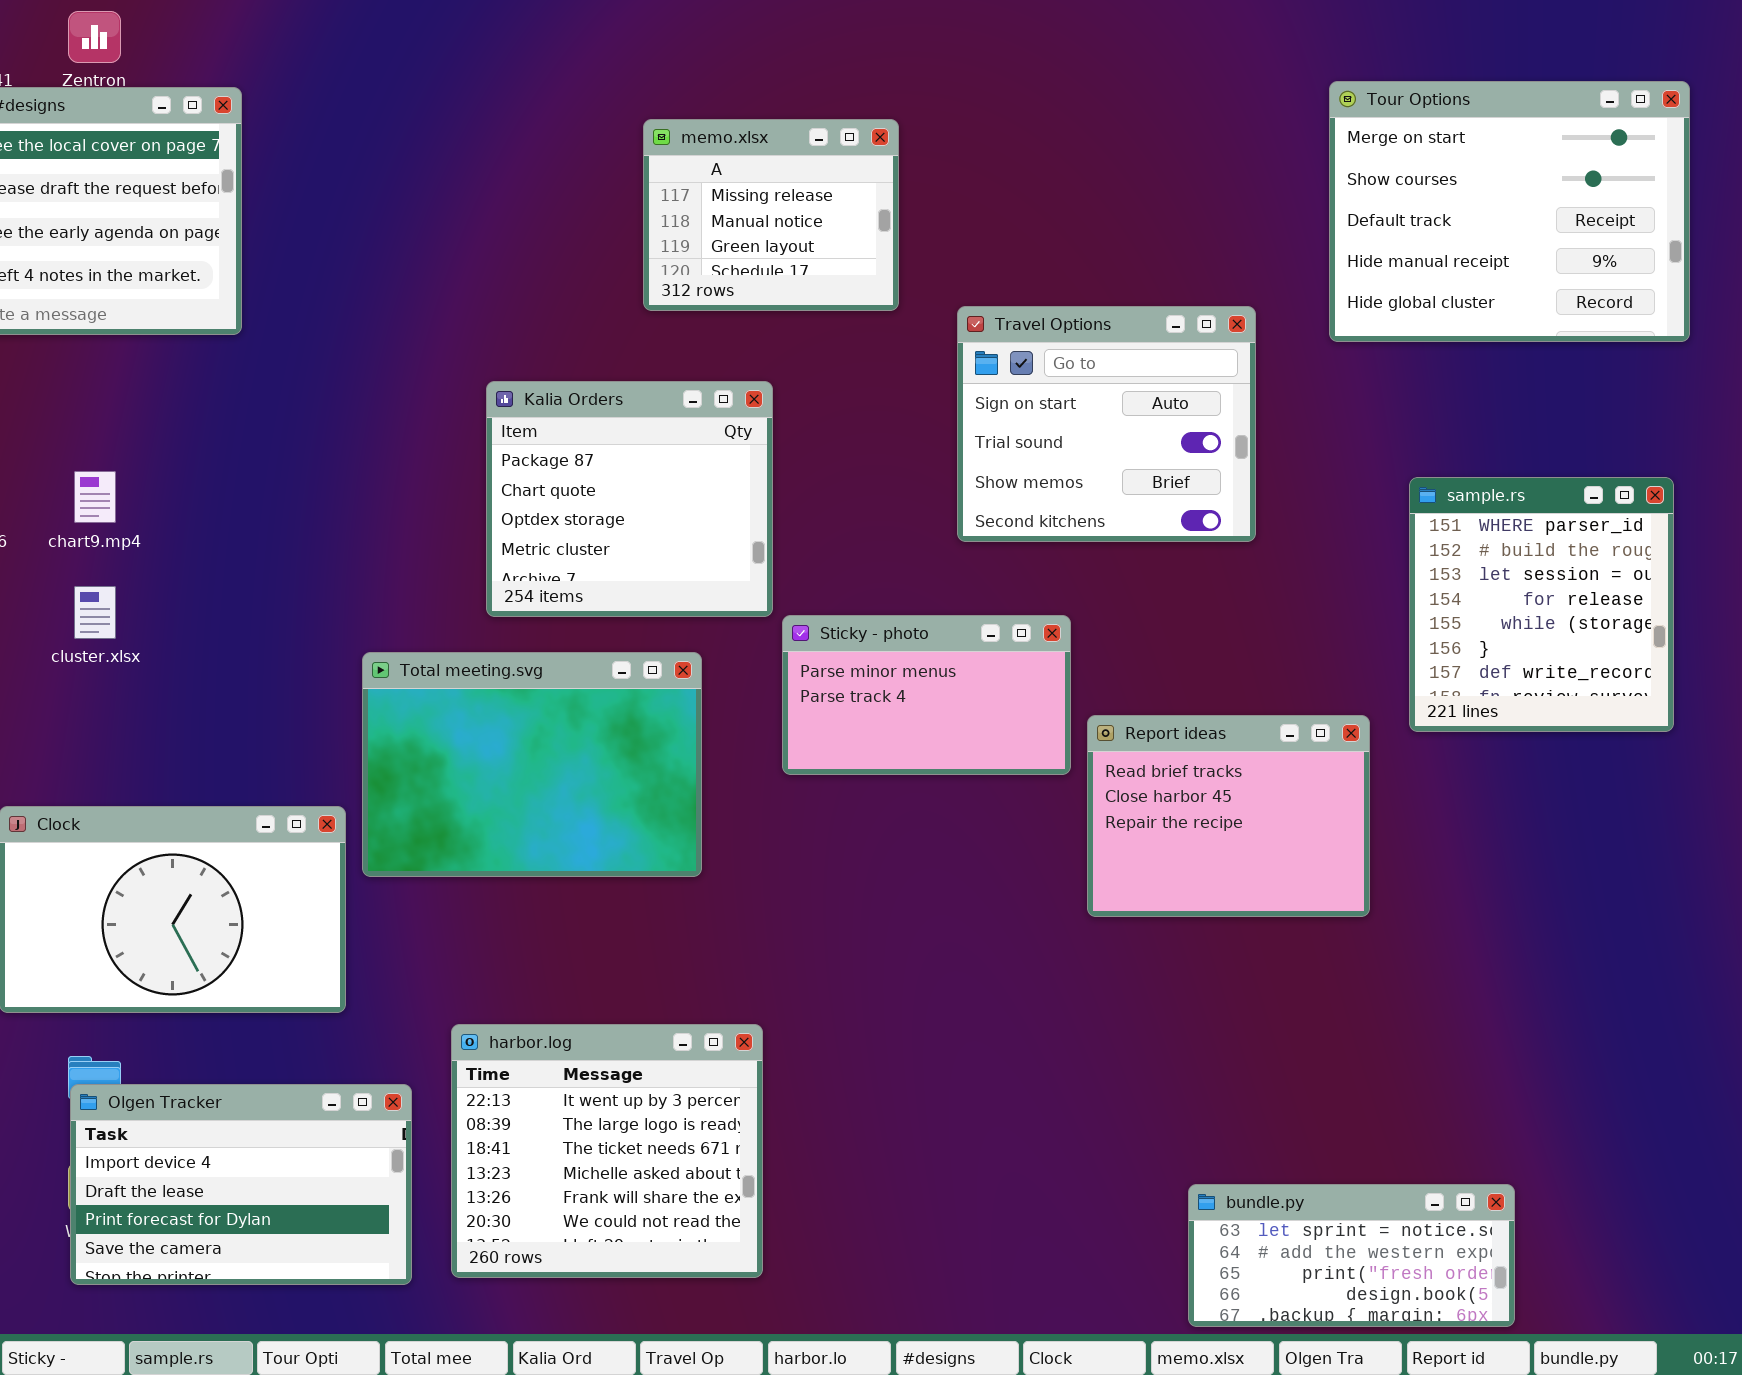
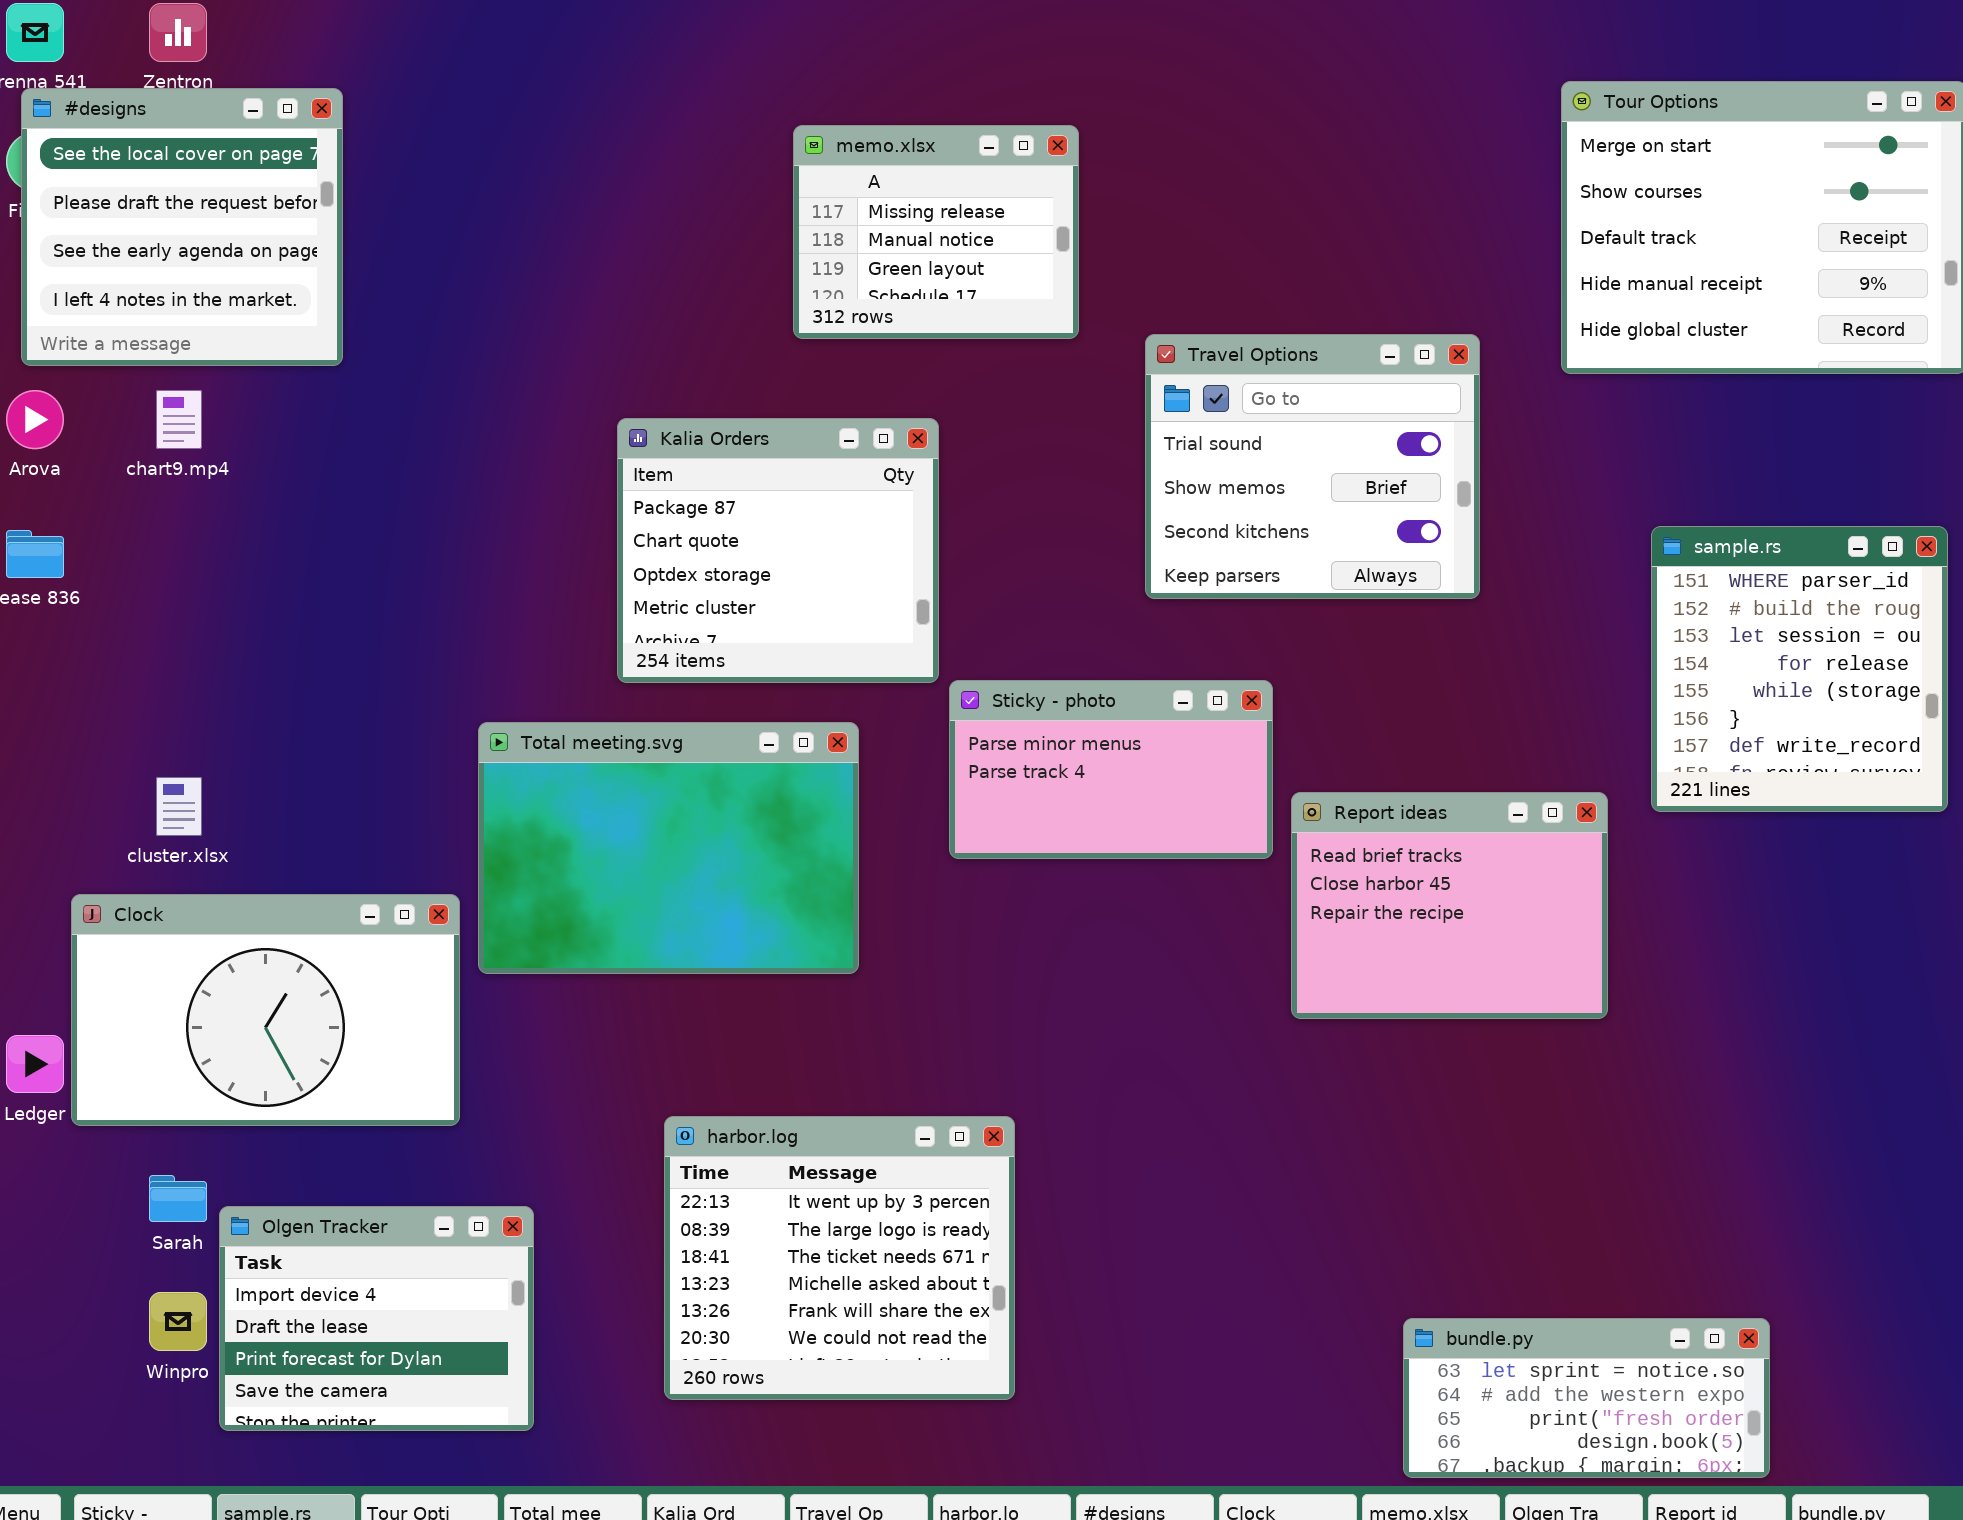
Travel Options: [957,306,1256,542] -> [1145,334,1480,599], scrolled down 1 row
chart9.mp4: [74,471,116,523] -> [156,390,202,449], moved
cluster.xlsx: [74,586,116,639] -> [156,777,202,836], moved
harbor.log: [451,1024,763,1278] -> [664,1116,1015,1400], moved
Olgen Tracker: [70,1084,412,1285] -> [219,1206,534,1431], resized

